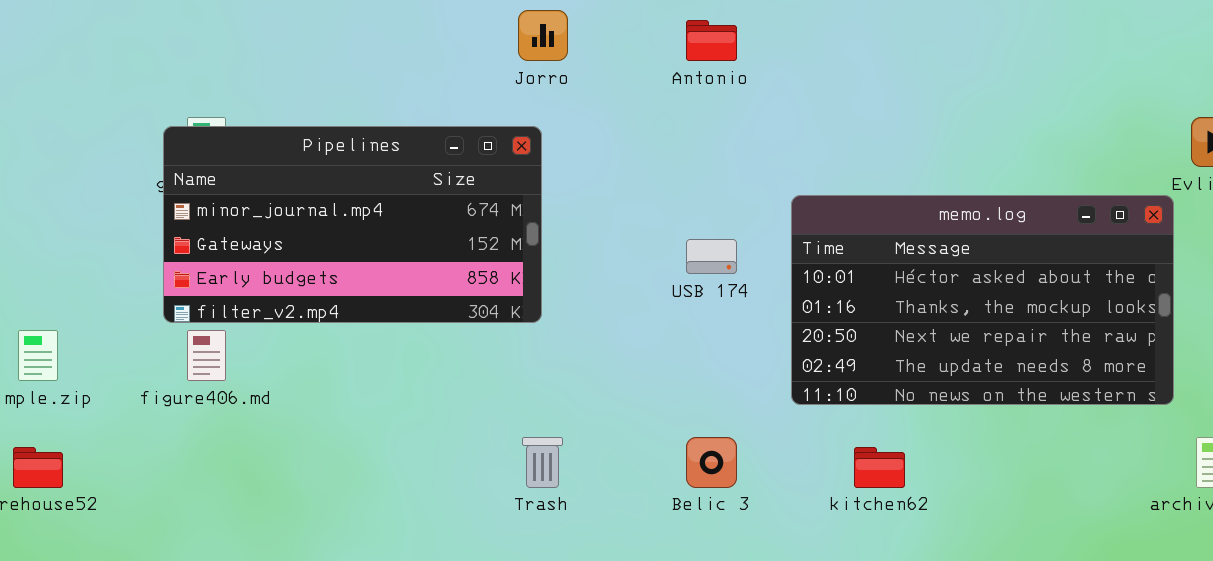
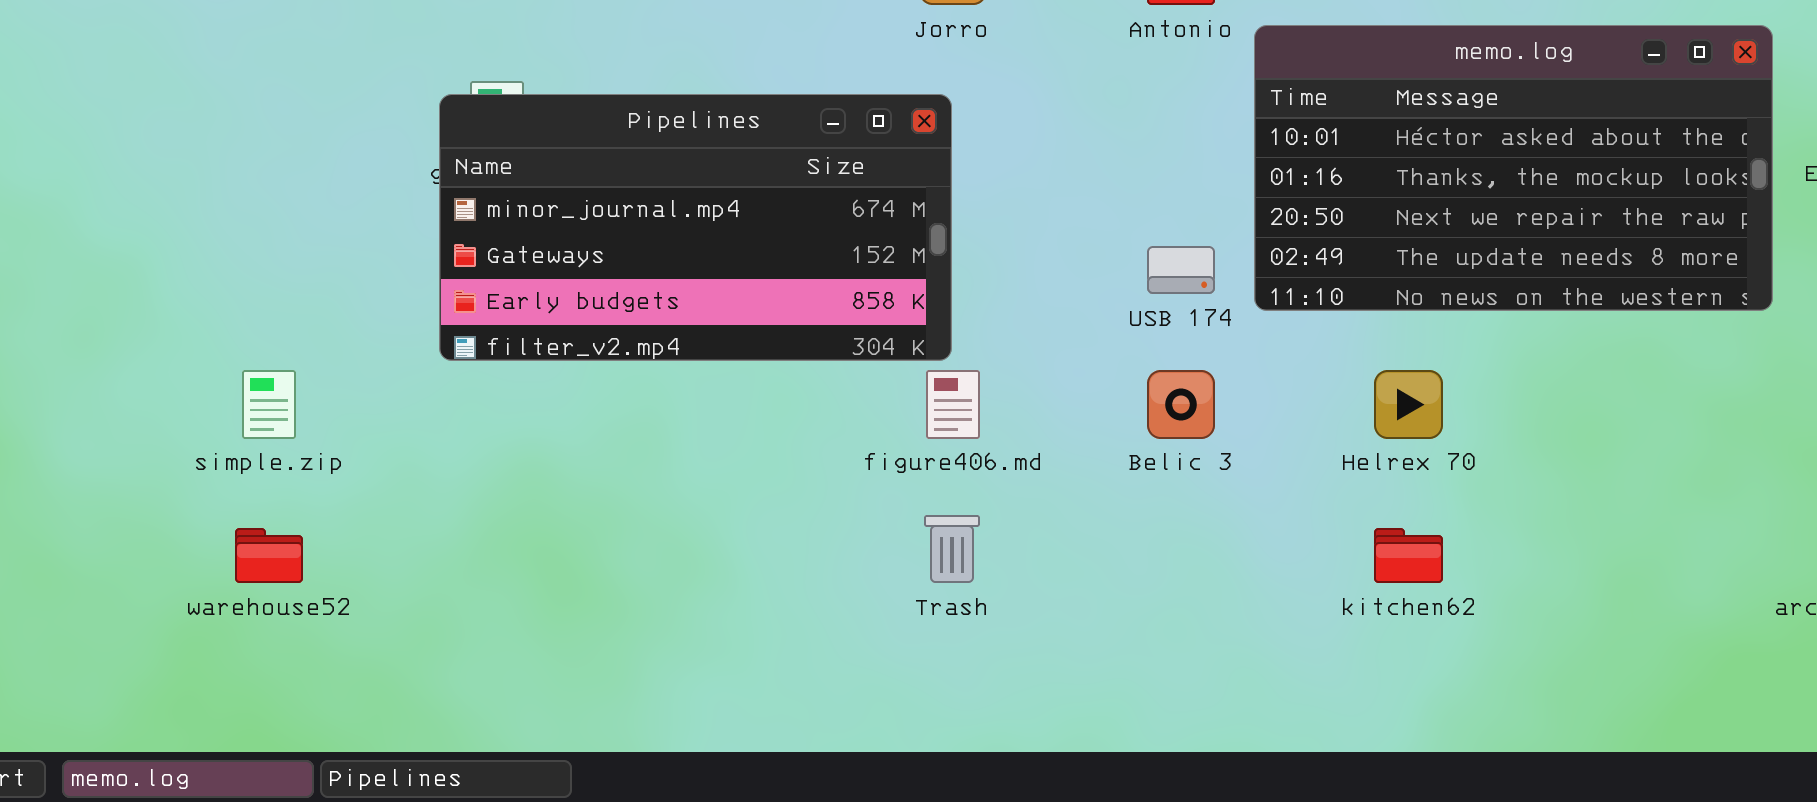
memo.log: [791,195,1174,405] -> [1254,25,1773,311], moved
figure406.md: [187,330,226,381] -> [926,370,980,439], moved
Belic 3: [686,437,737,488] -> [1147,370,1215,439], moved

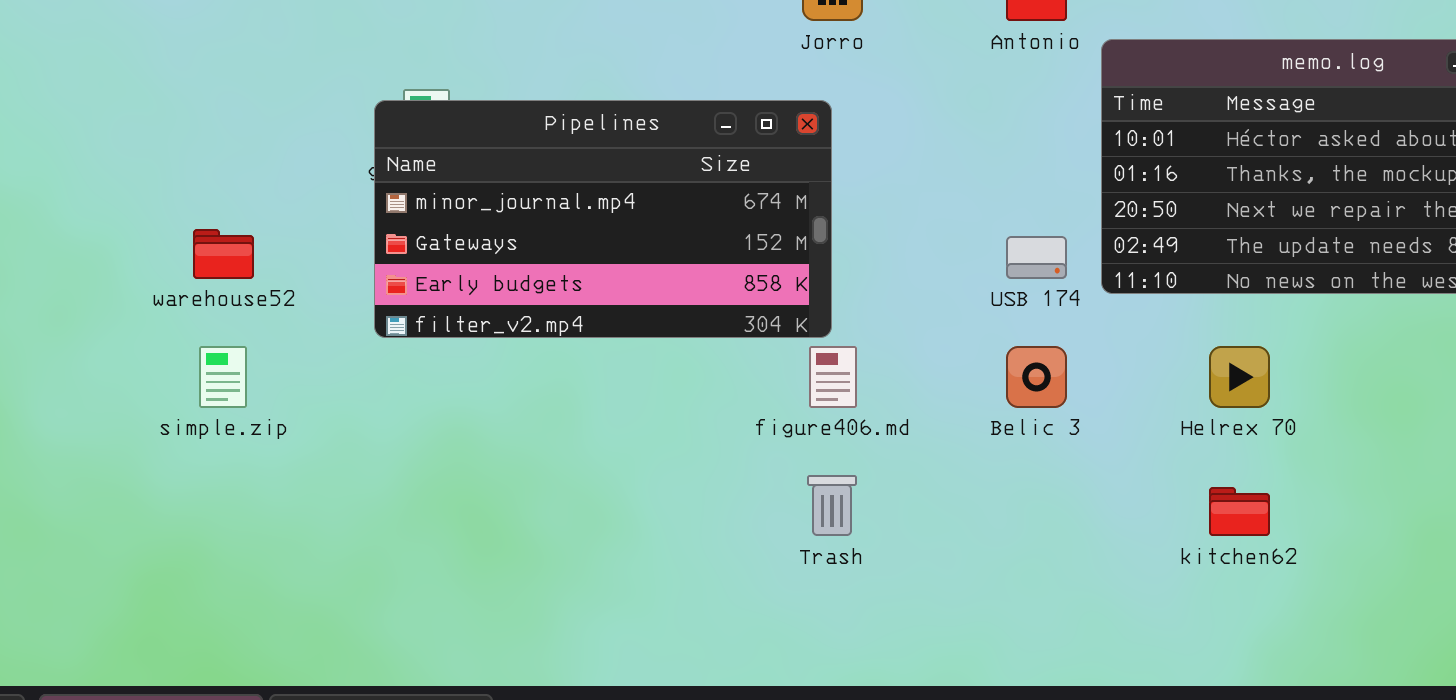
warehouse52: [235,528,303,583] -> [193,229,254,279], moved

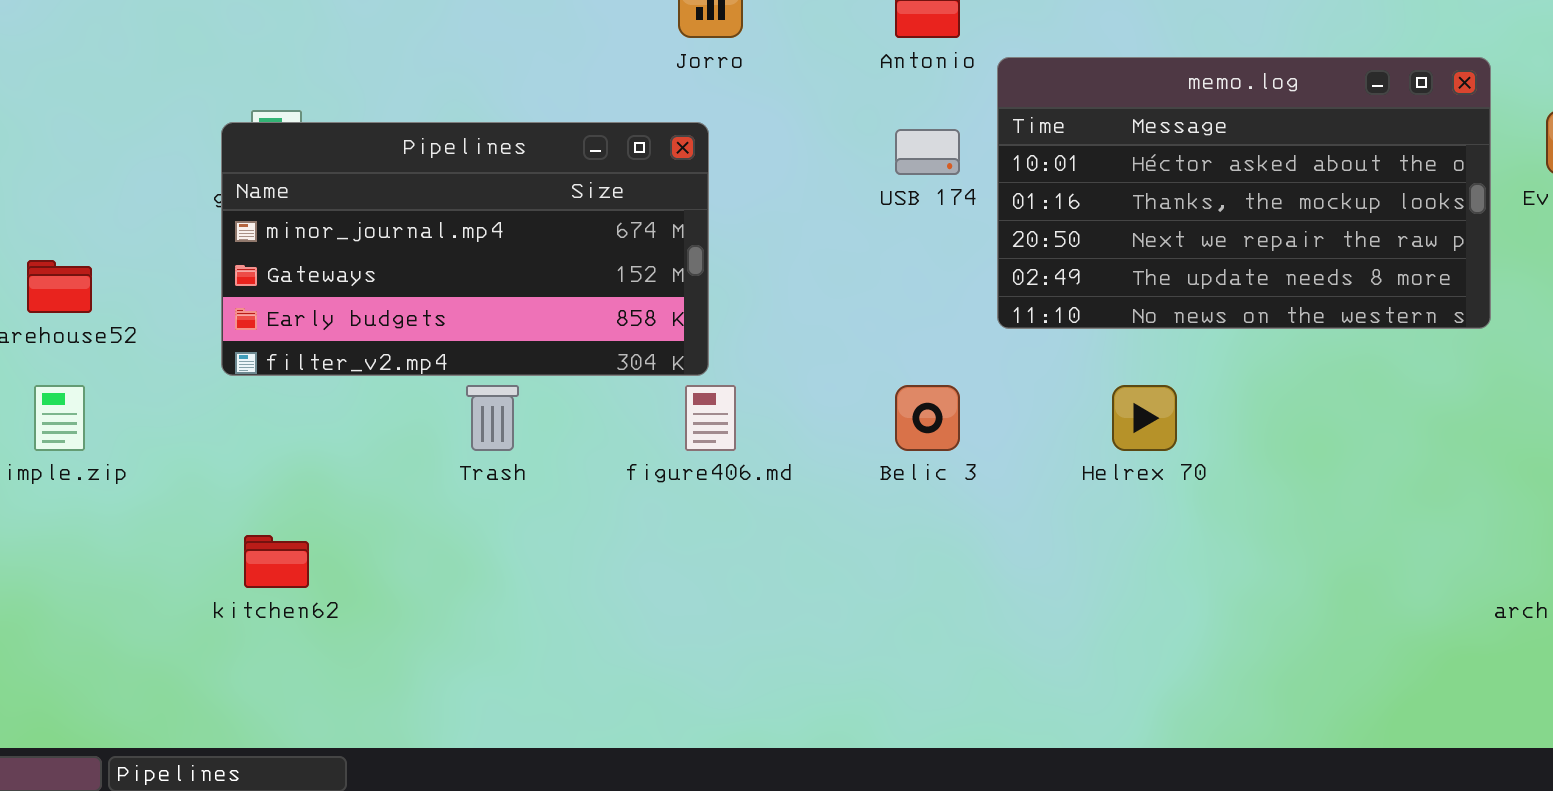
USB 174: [1006,236,1067,279] -> [895,129,960,175], moved
Trash: [807,475,857,536] -> [466,385,519,451], moved
kitchen62: [1209,487,1270,536] -> [244,535,309,588], moved

